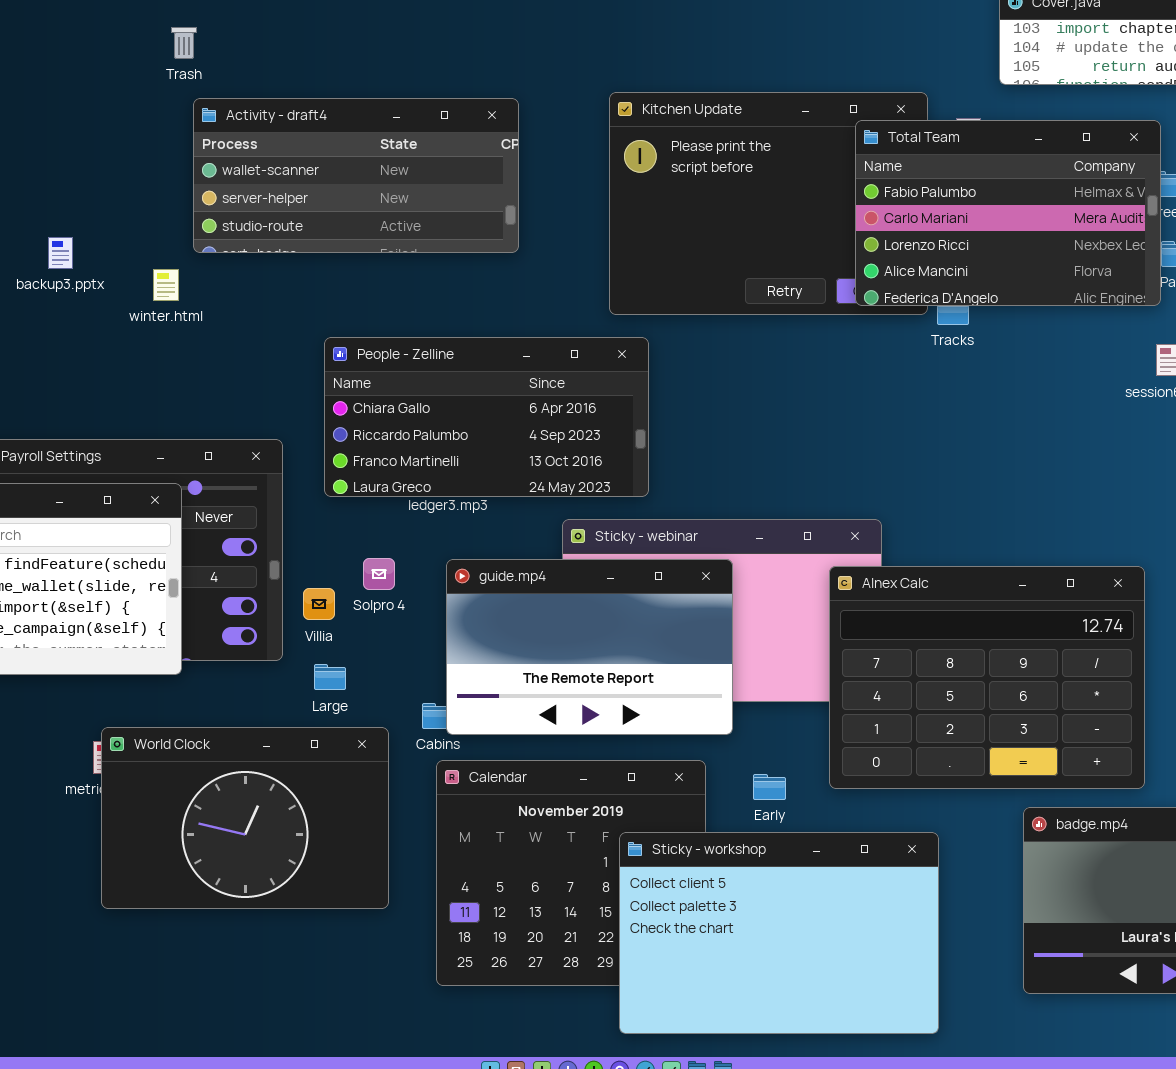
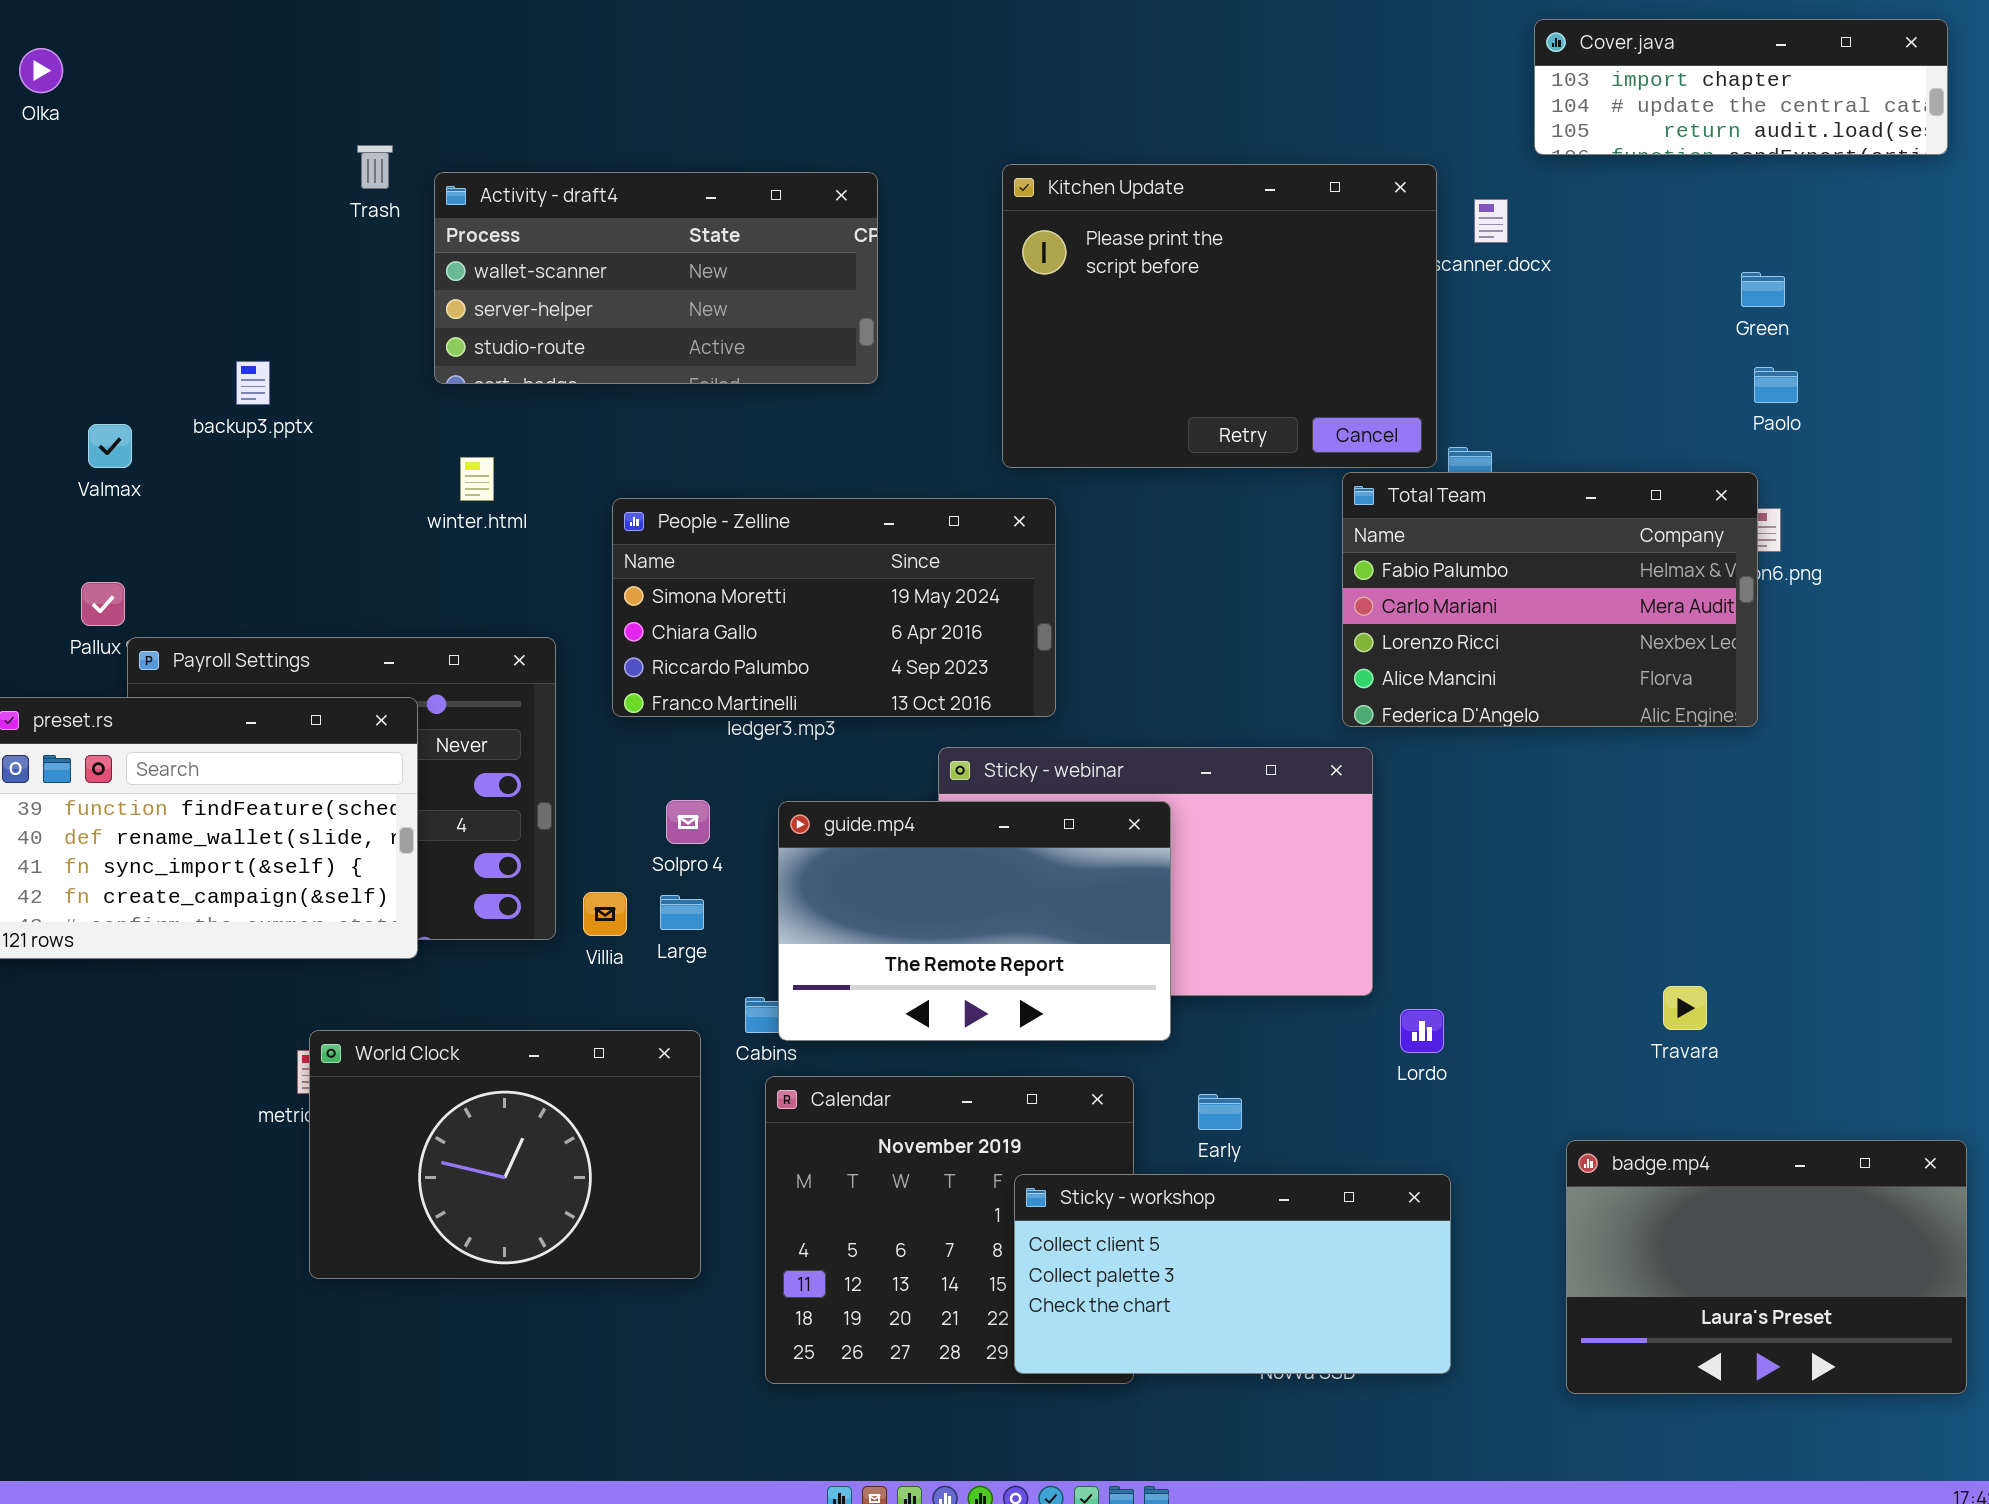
Trash: [171,27,197,59] -> [357,145,393,189], moved
Total Team: [855,120,1161,306] -> [1342,472,1758,727], moved
winter.html: [153,269,179,301] -> [460,457,494,501], moved
People - Zelline: [324,337,649,497] -> [612,498,1056,717], scrolled up 1 row
Alnex Calc: [829,566,1145,789] -> none, closed
Villia: [303,588,335,620] -> [583,892,627,936], moved
Large: [314,664,346,690] -> [660,895,704,930], moved
Sticky - workshop: [619,832,939,1034] -> [1014,1174,1451,1374], resized

